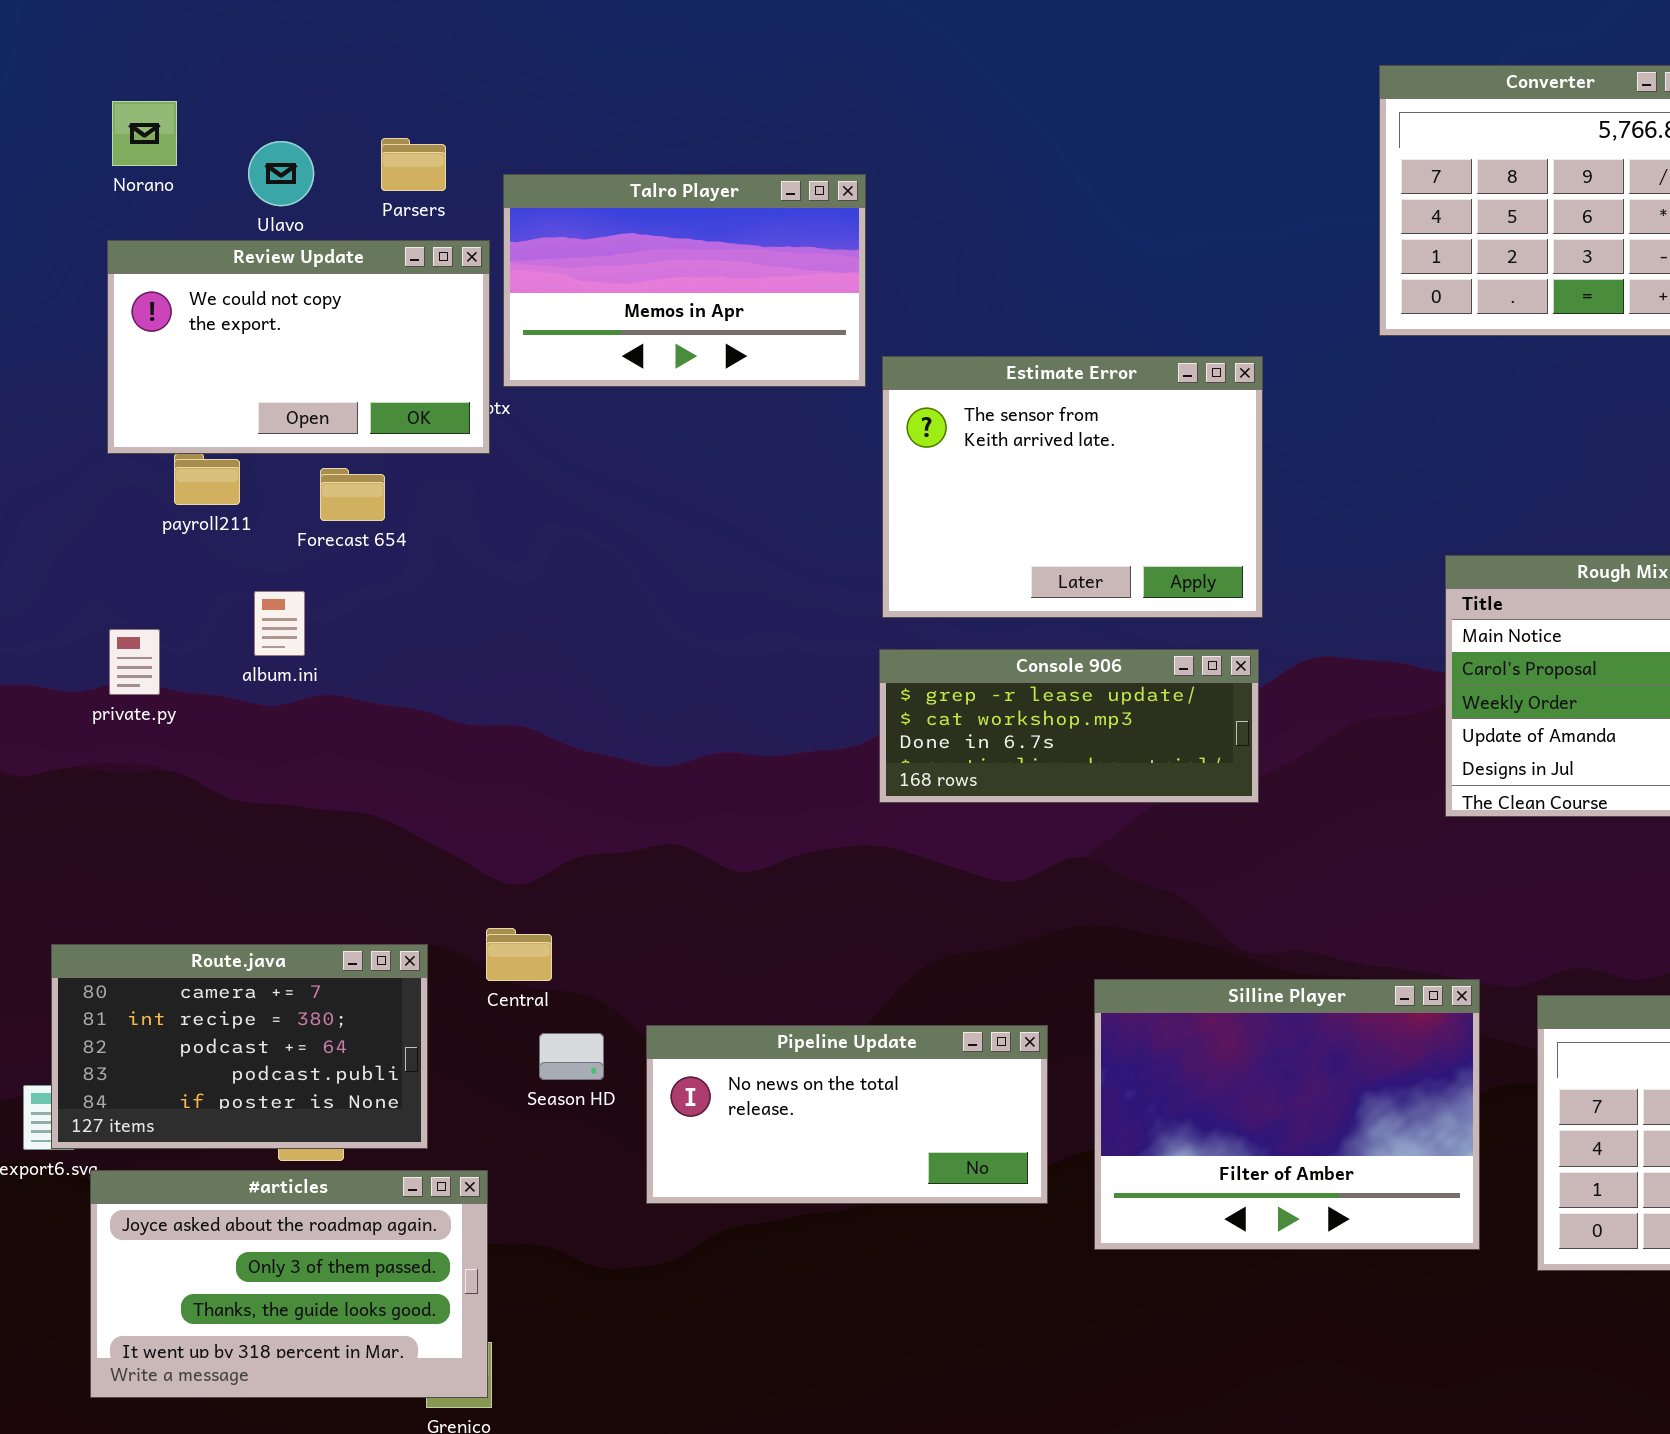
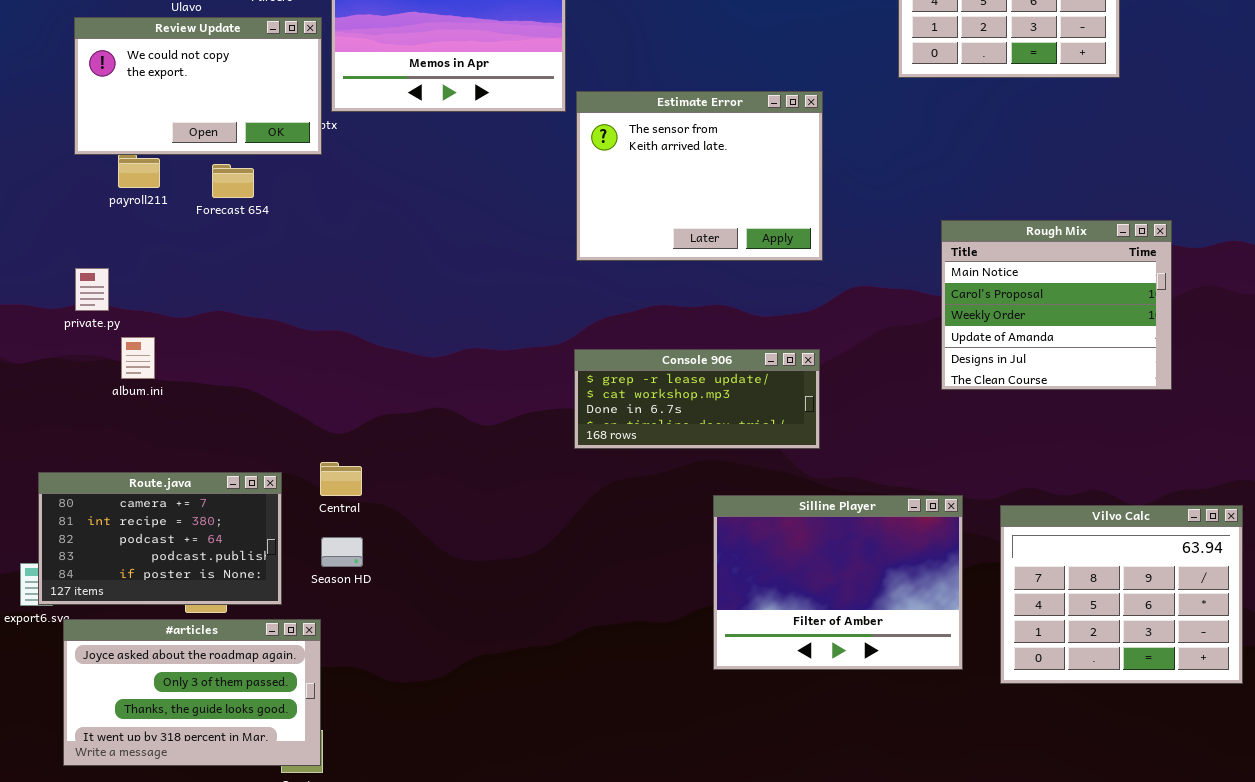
album.ini: [254,591,305,656] -> [121,337,155,379], moved
Console 906: [879,649,1259,803] -> [574,349,820,449], moved
Pipeline Update: [646,1025,1048,1204] -> none, closed
Season HD: [539,1033,604,1080] -> [321,537,363,567], moved

